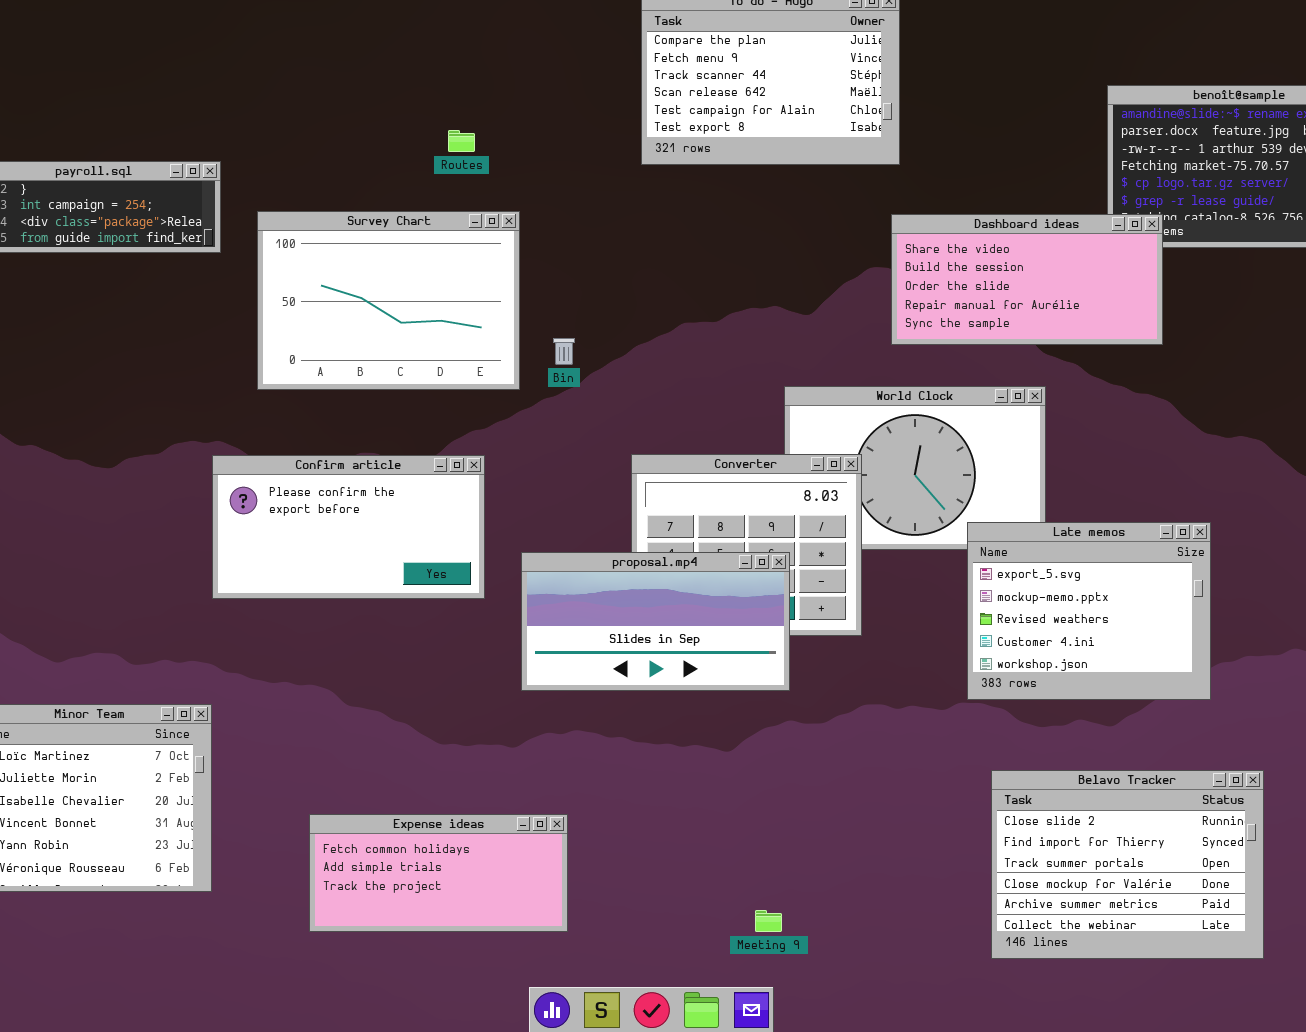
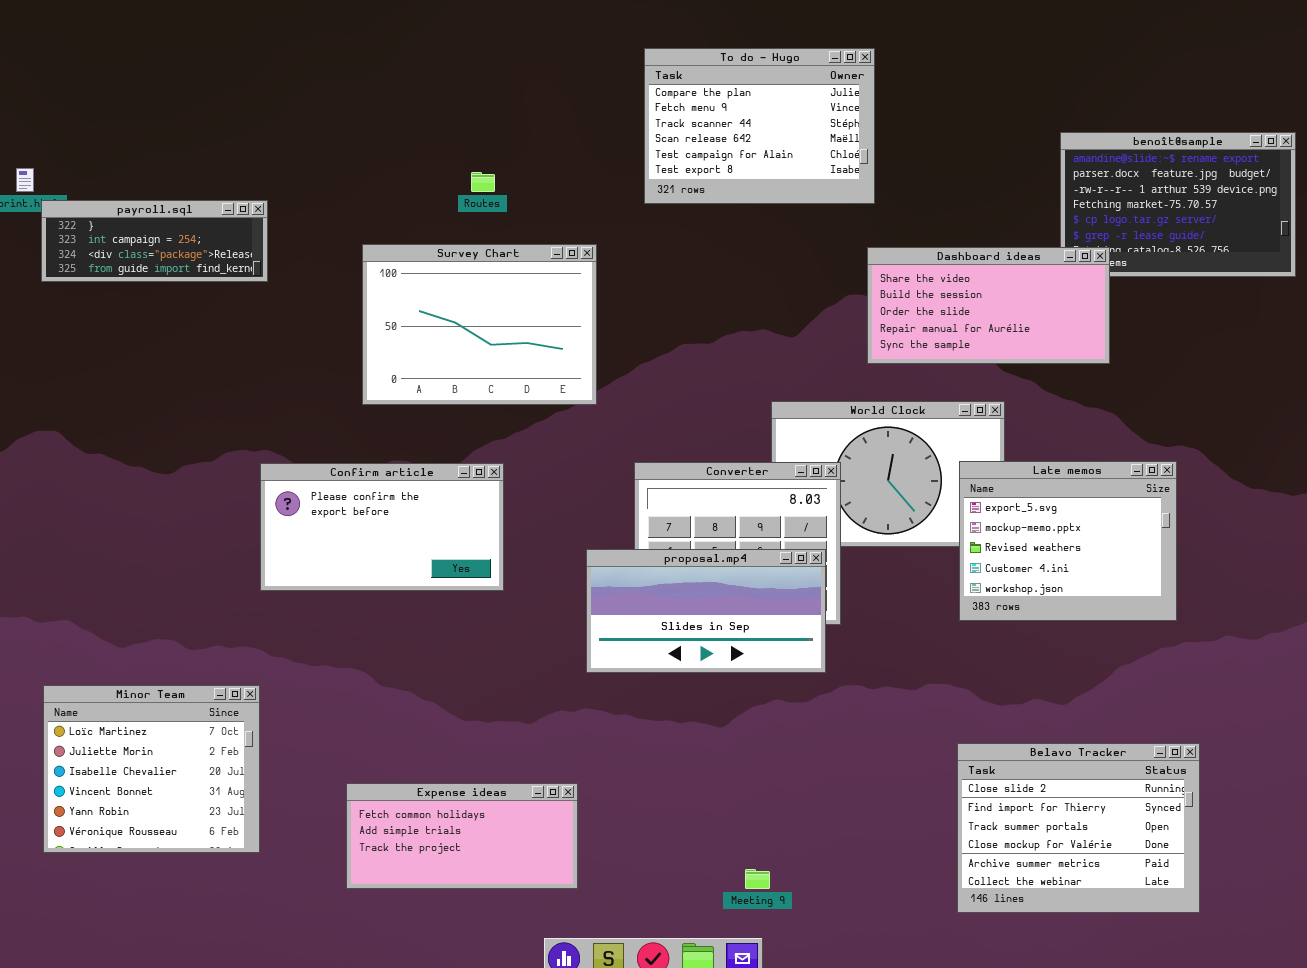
Survey Chart: [257,211,520,390] -> [362,244,597,405], moved
Late memos: [967,522,1211,700] -> [959,461,1177,621], moved
proposal.mp4: [521,552,790,691] -> [586,549,826,673], moved

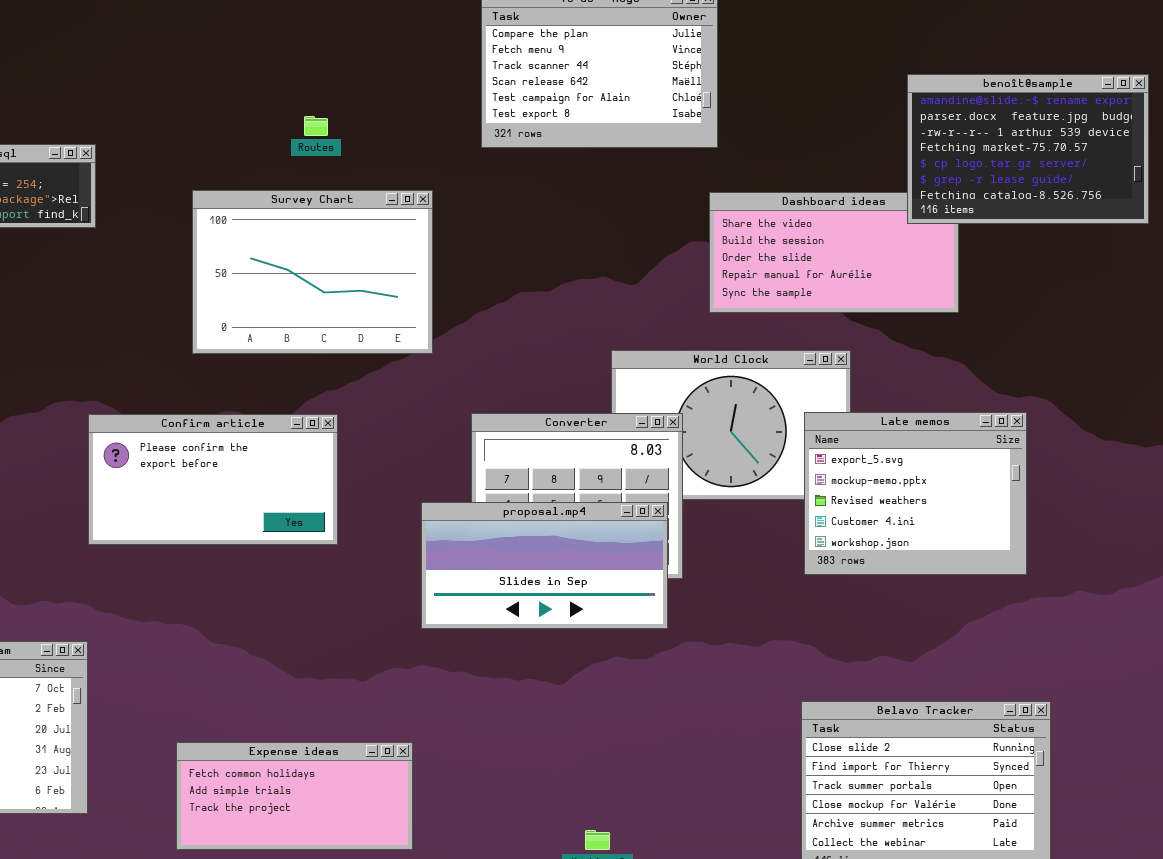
benoît@sample: [1060,132,1296,277] -> [907,74,1149,224], raised

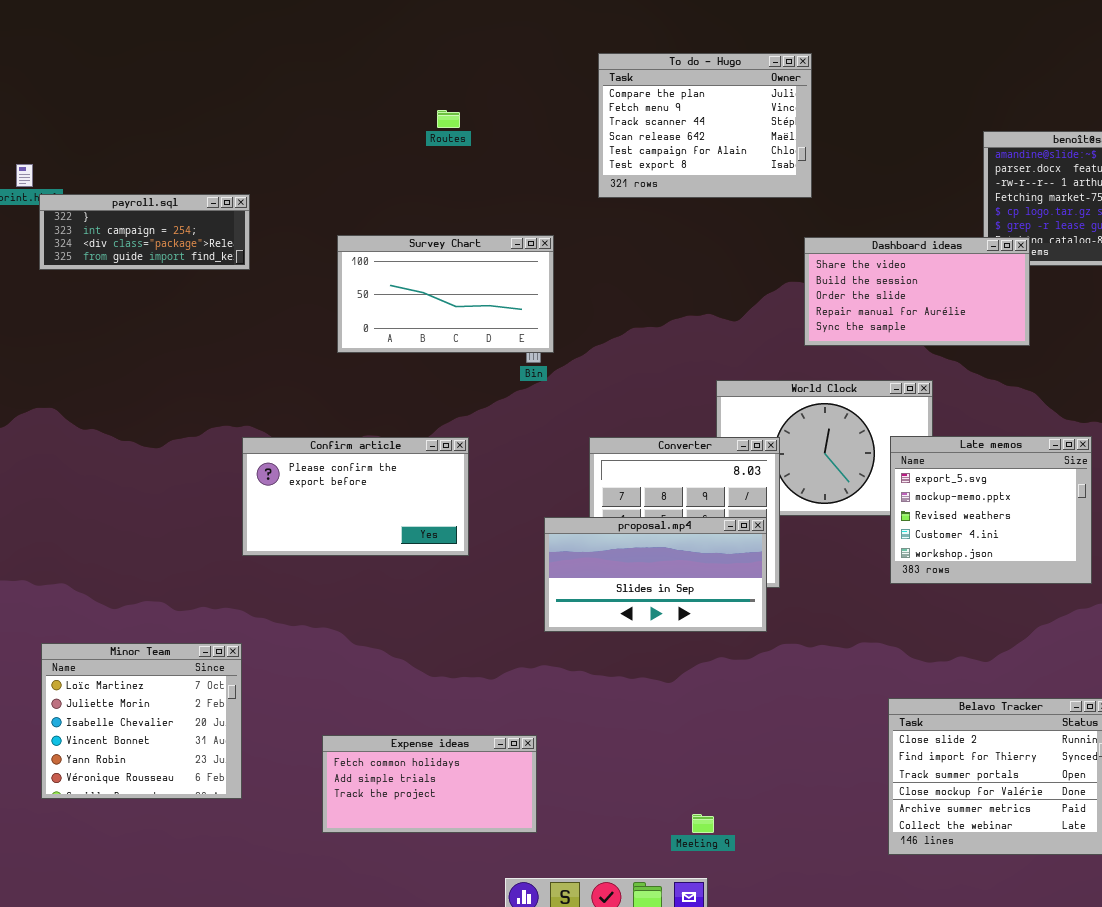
Routes: [304,116,328,136] -> [437,110,460,128], moved
Survey Chart: [192,190,433,354] -> [337,235,554,353], resized
Dashboard ideas: [709,192,959,313] -> [804,237,1030,346], raised

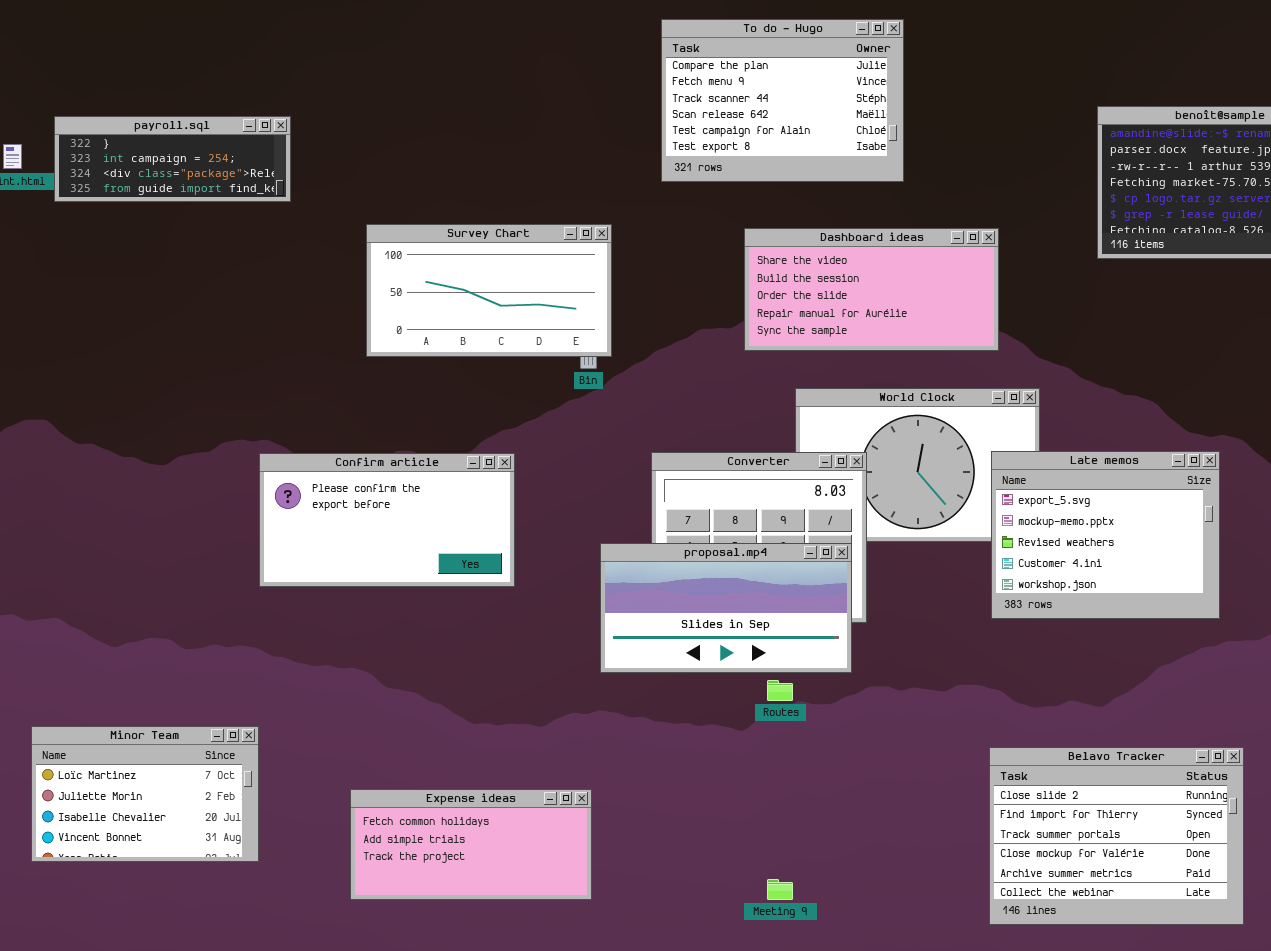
Routes: [437,110,460,128] -> [767,680,793,701], moved
payroll.sql: [39,194,250,270] -> [54,116,291,202], moved
Dashboard ideas: [804,237,1030,346] -> [744,228,999,351], moved
Minor Team: [41,643,242,799] -> [31,726,259,862], resized

